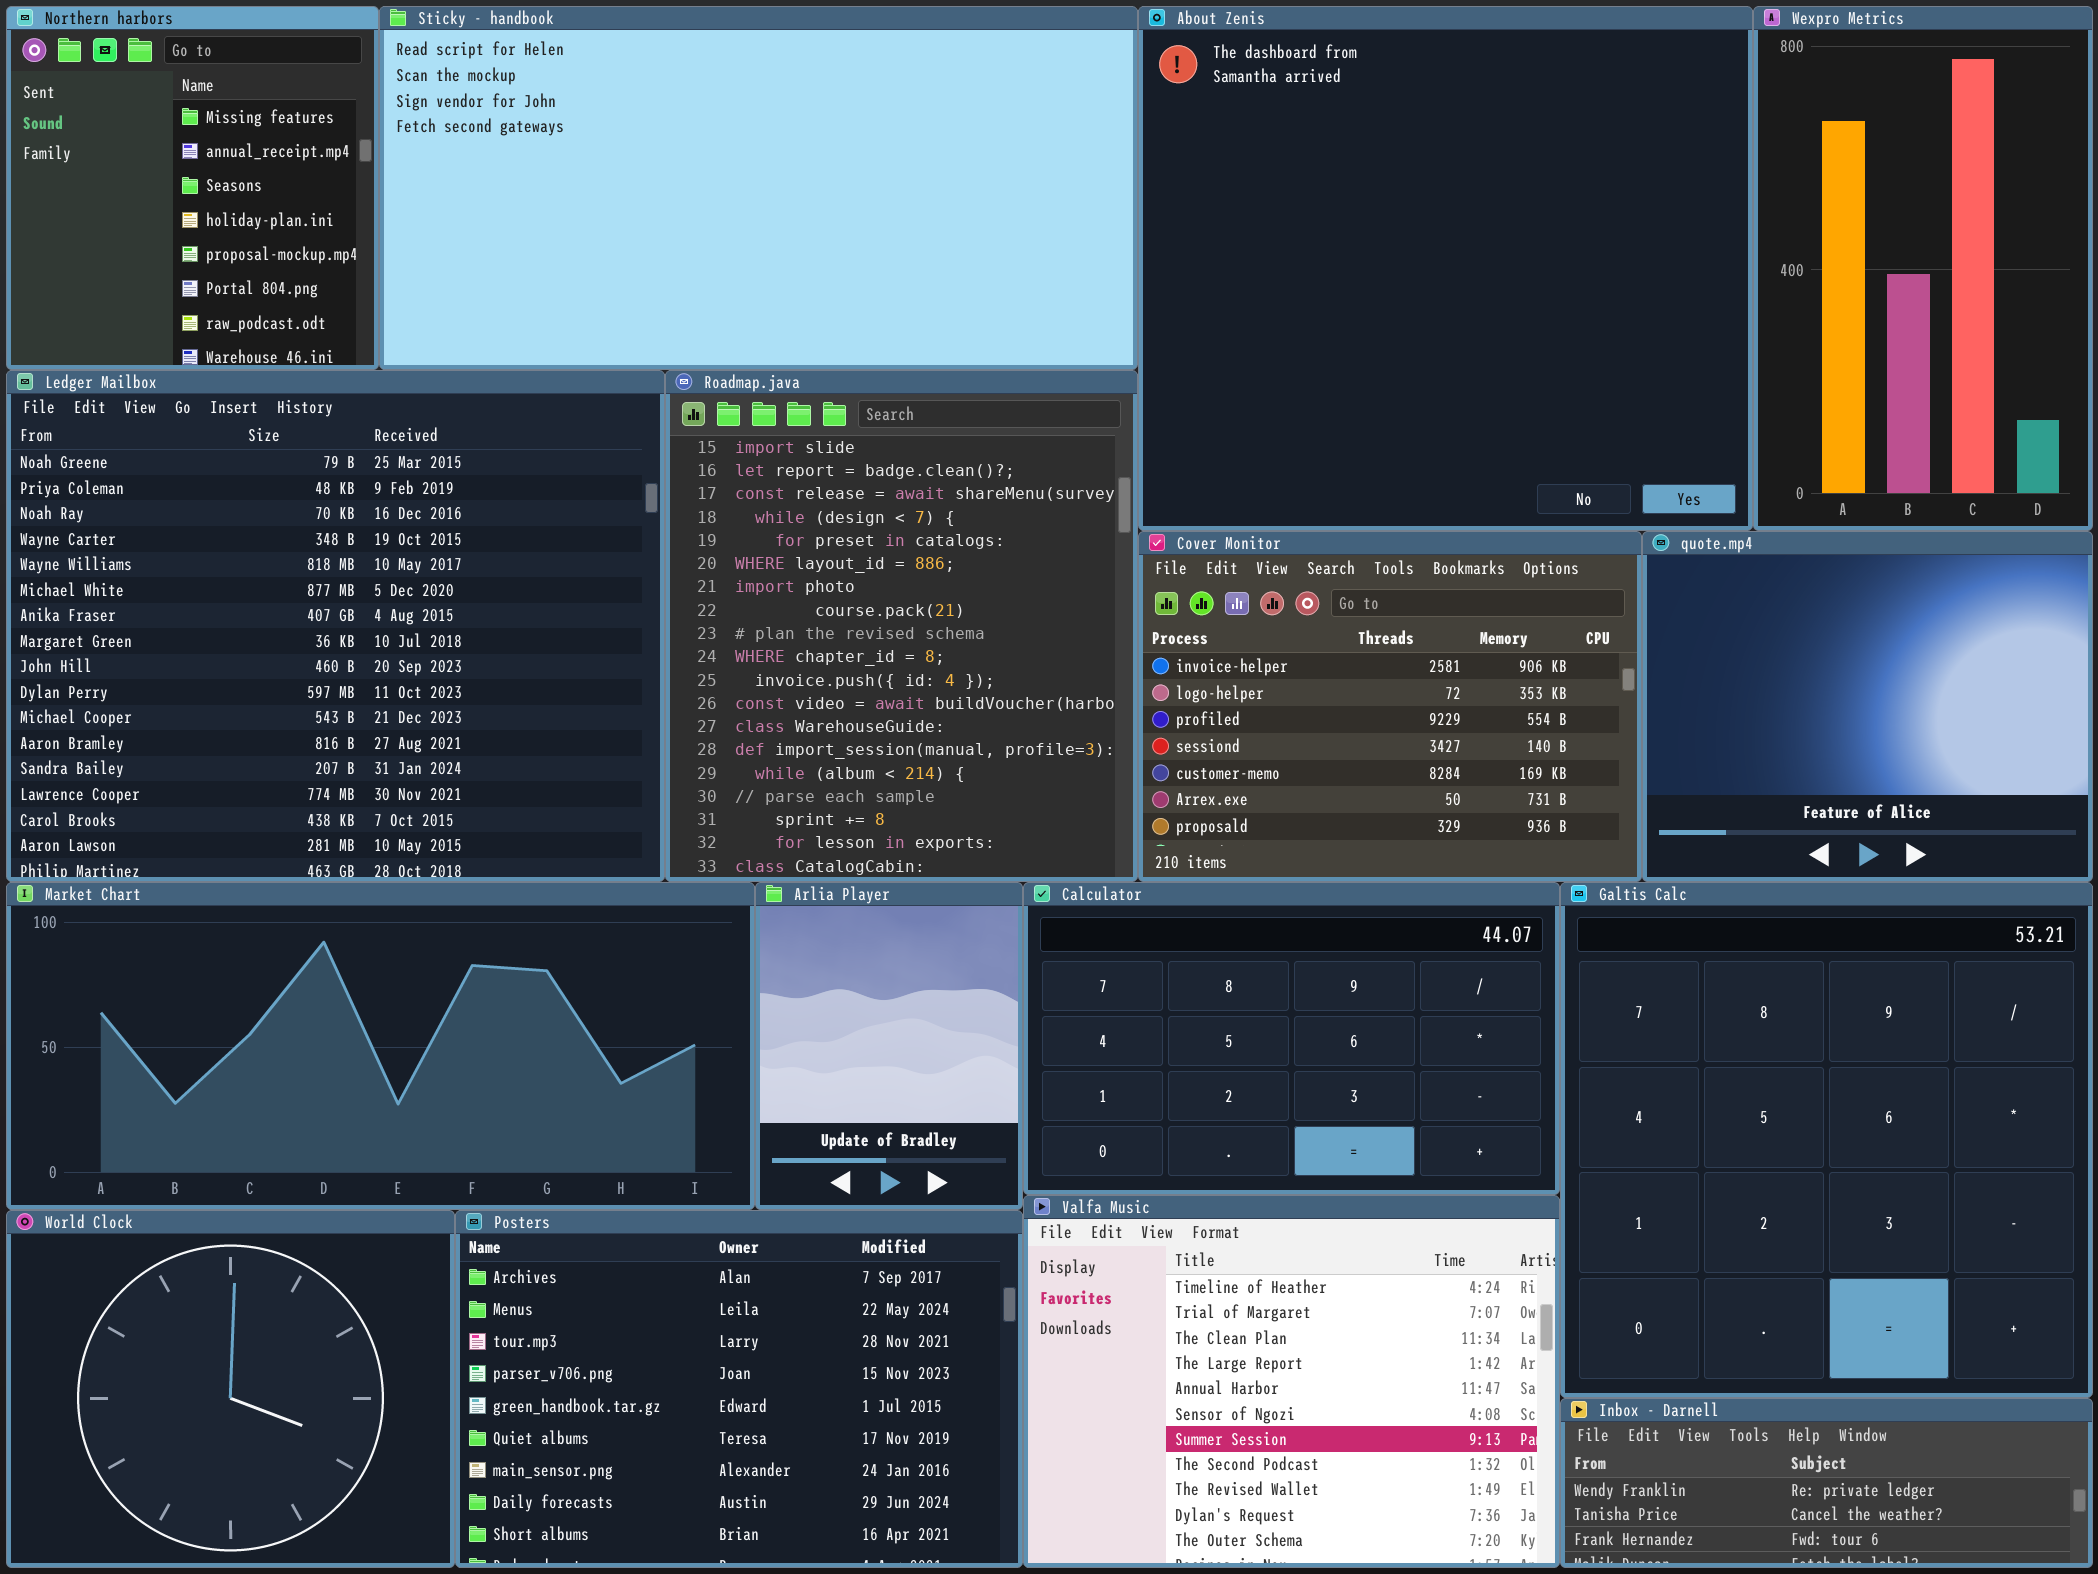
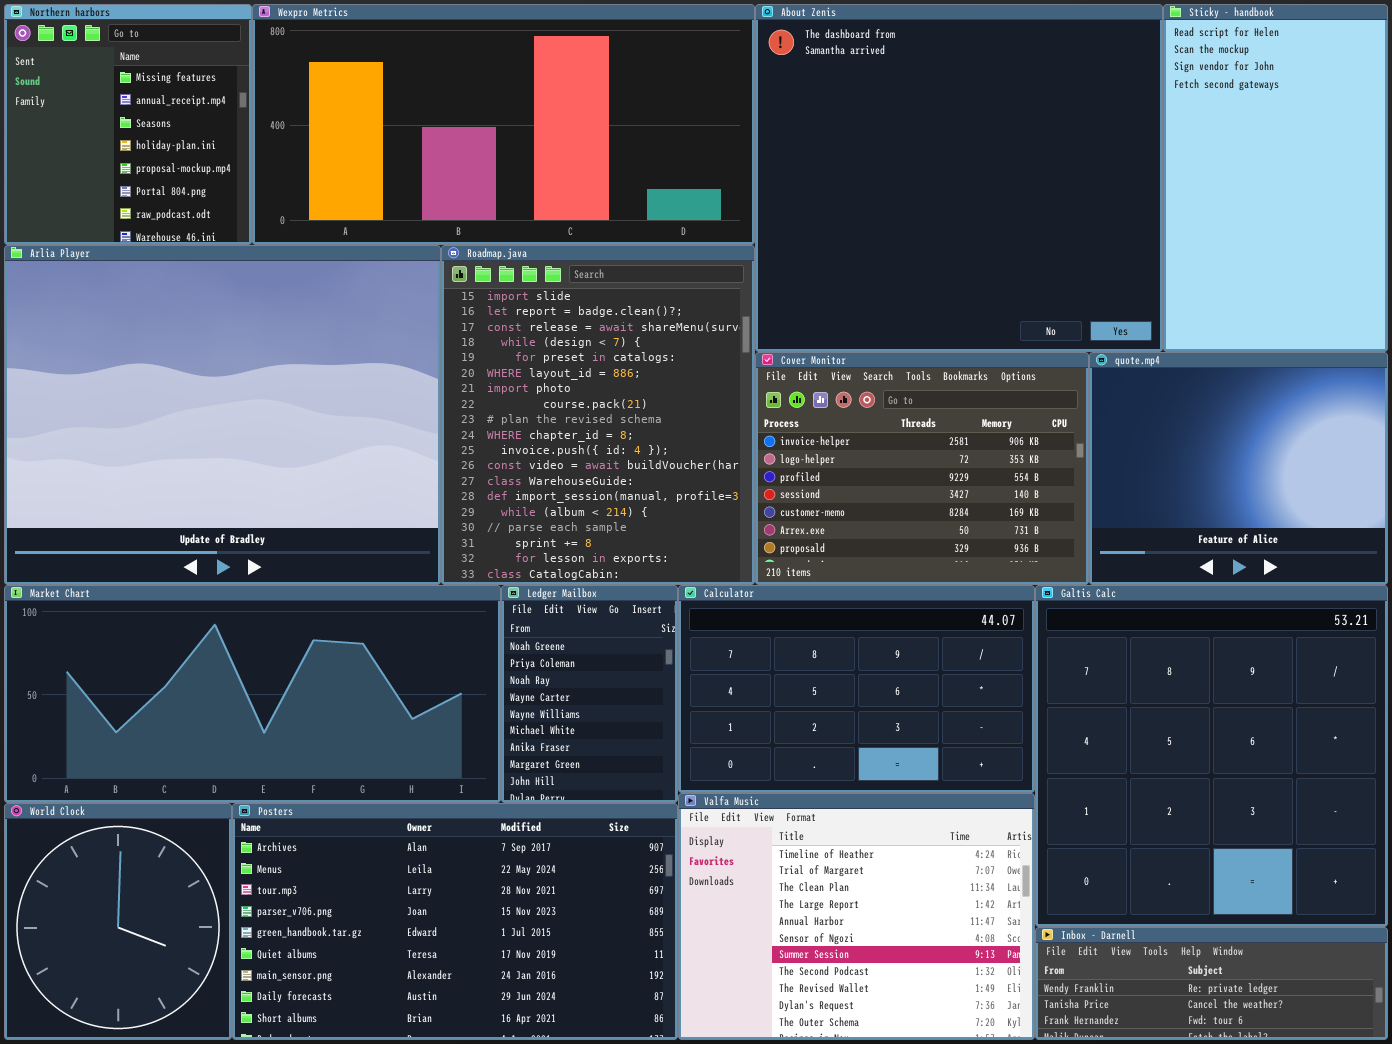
Sticky - handbook: [379,6,1138,370] -> [1163,4,1388,352], moved, resized
Wexpro Metrics: [1753,6,2093,531] -> [252,4,755,245], moved, resized
Ledger Mailbox: [6,370,665,882] -> [501,585,678,803], moved, resized
Arlia Player: [755,882,1023,1210] -> [4,245,441,585], moved, resized
World Clock: [6,1210,455,1568] -> [4,803,232,1040], resized
Posters: [455,1210,1023,1568] -> [232,803,678,1040], resized

